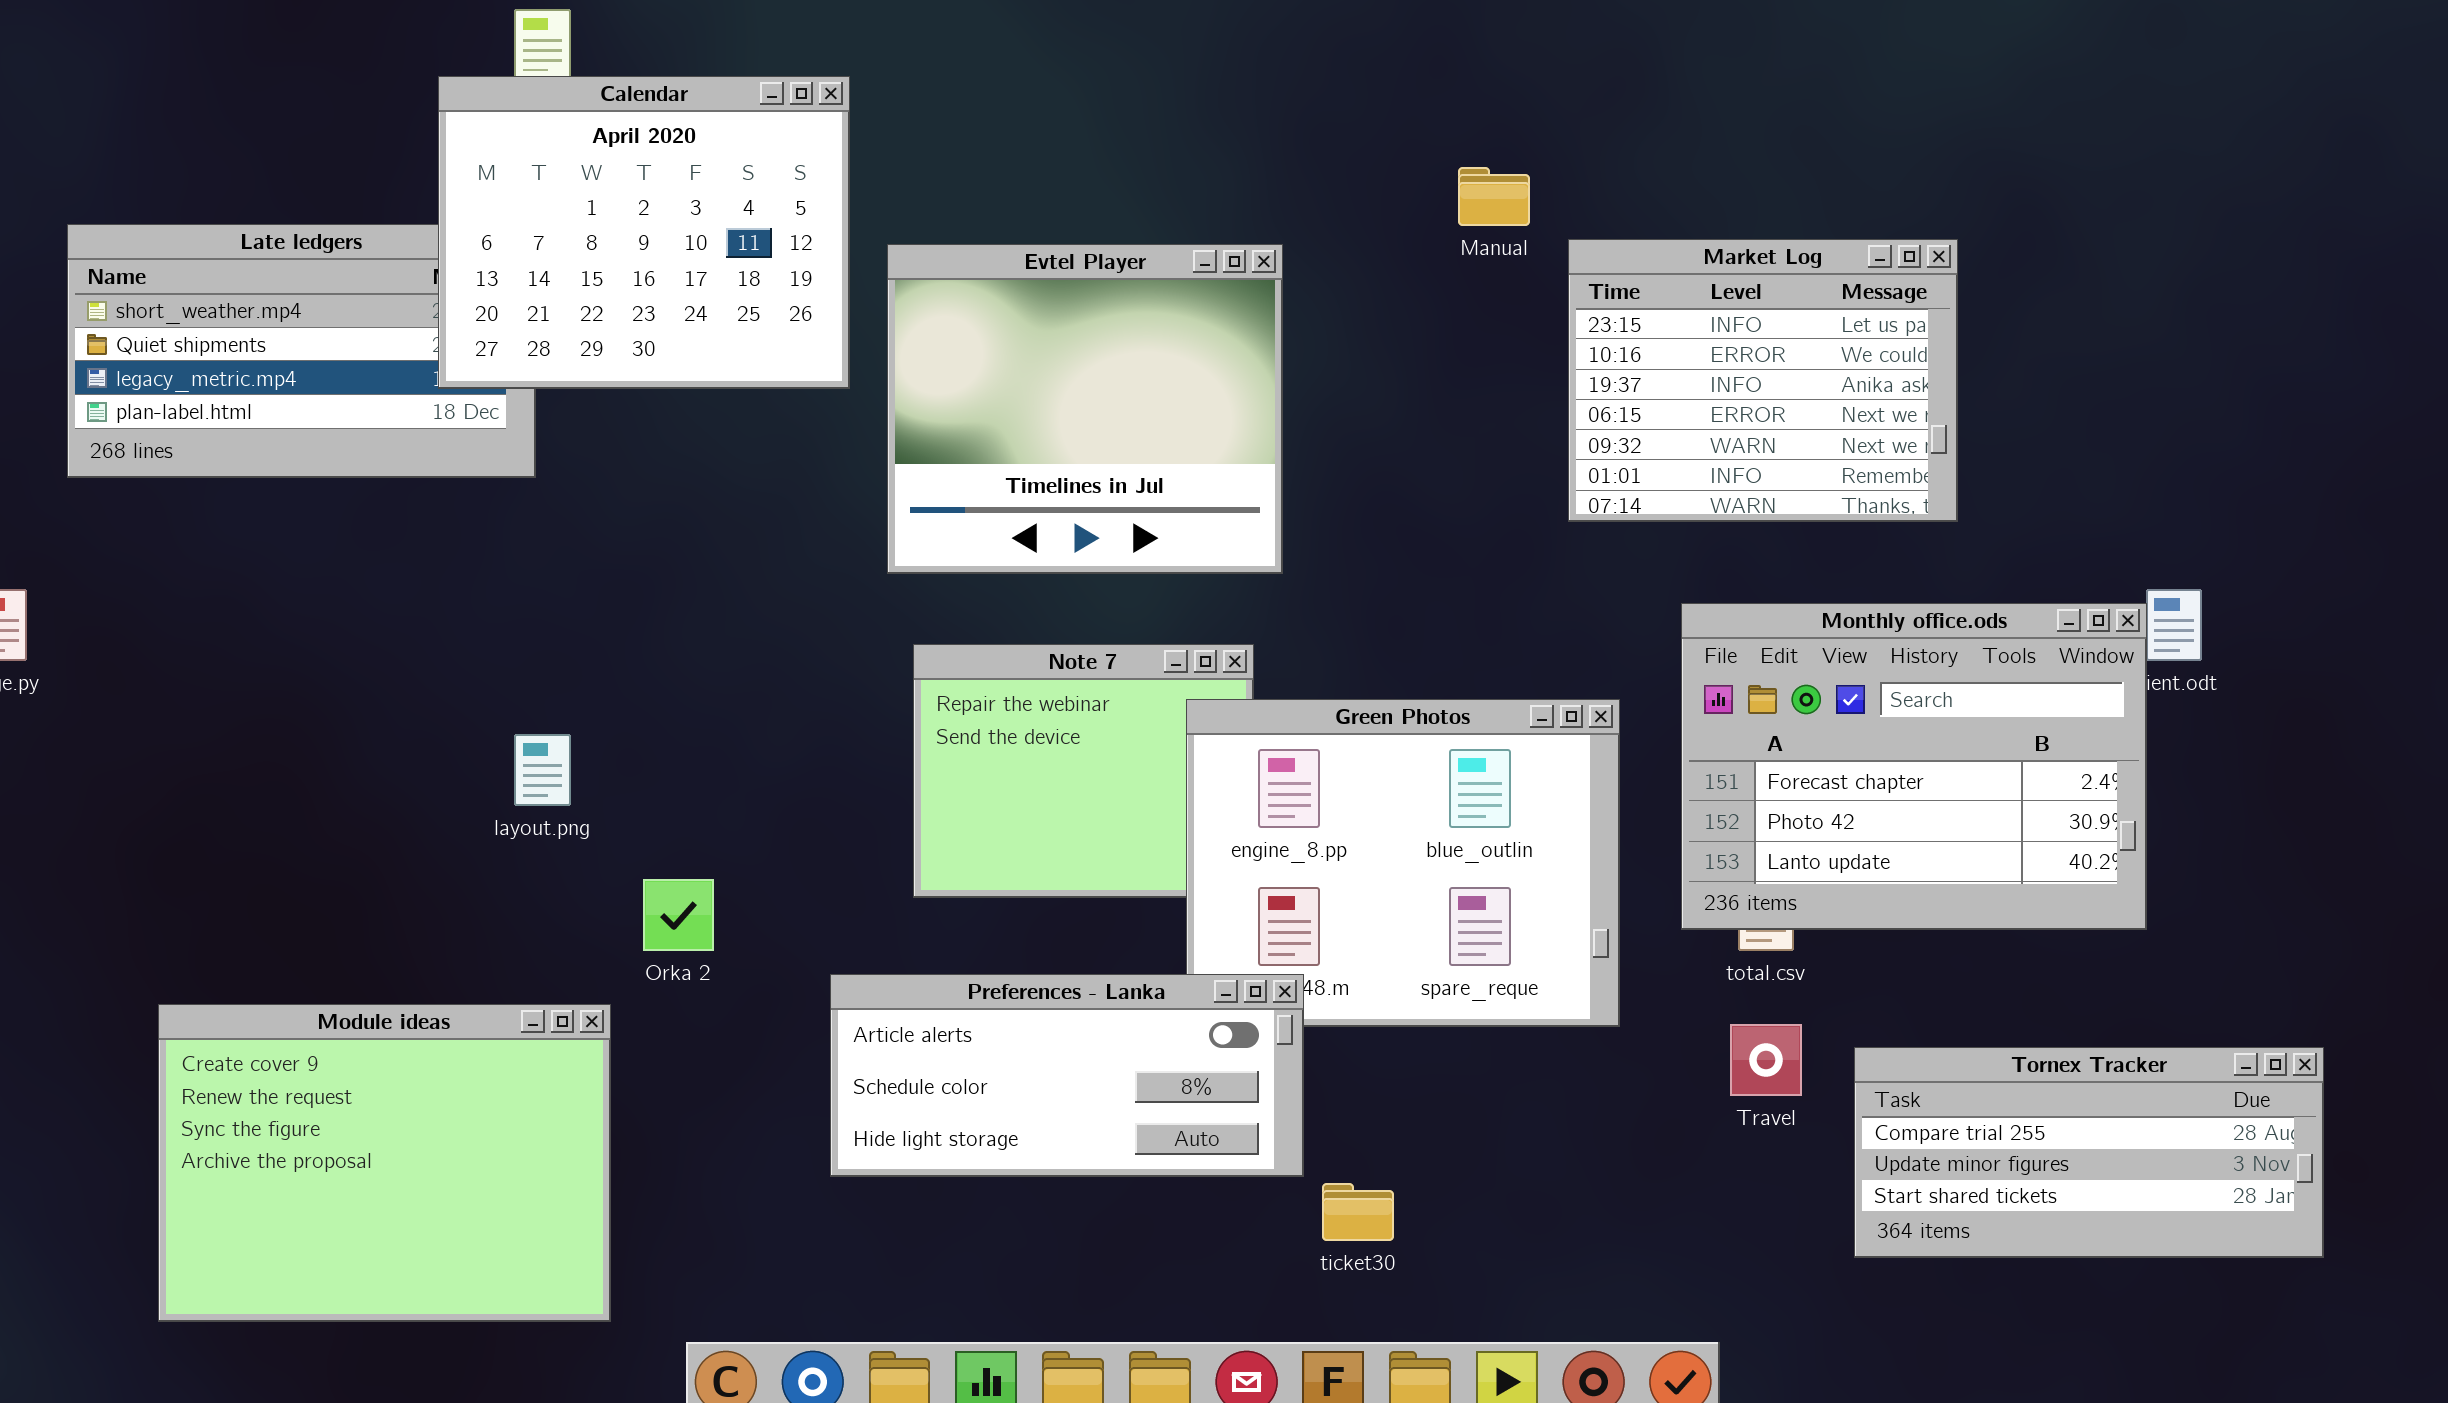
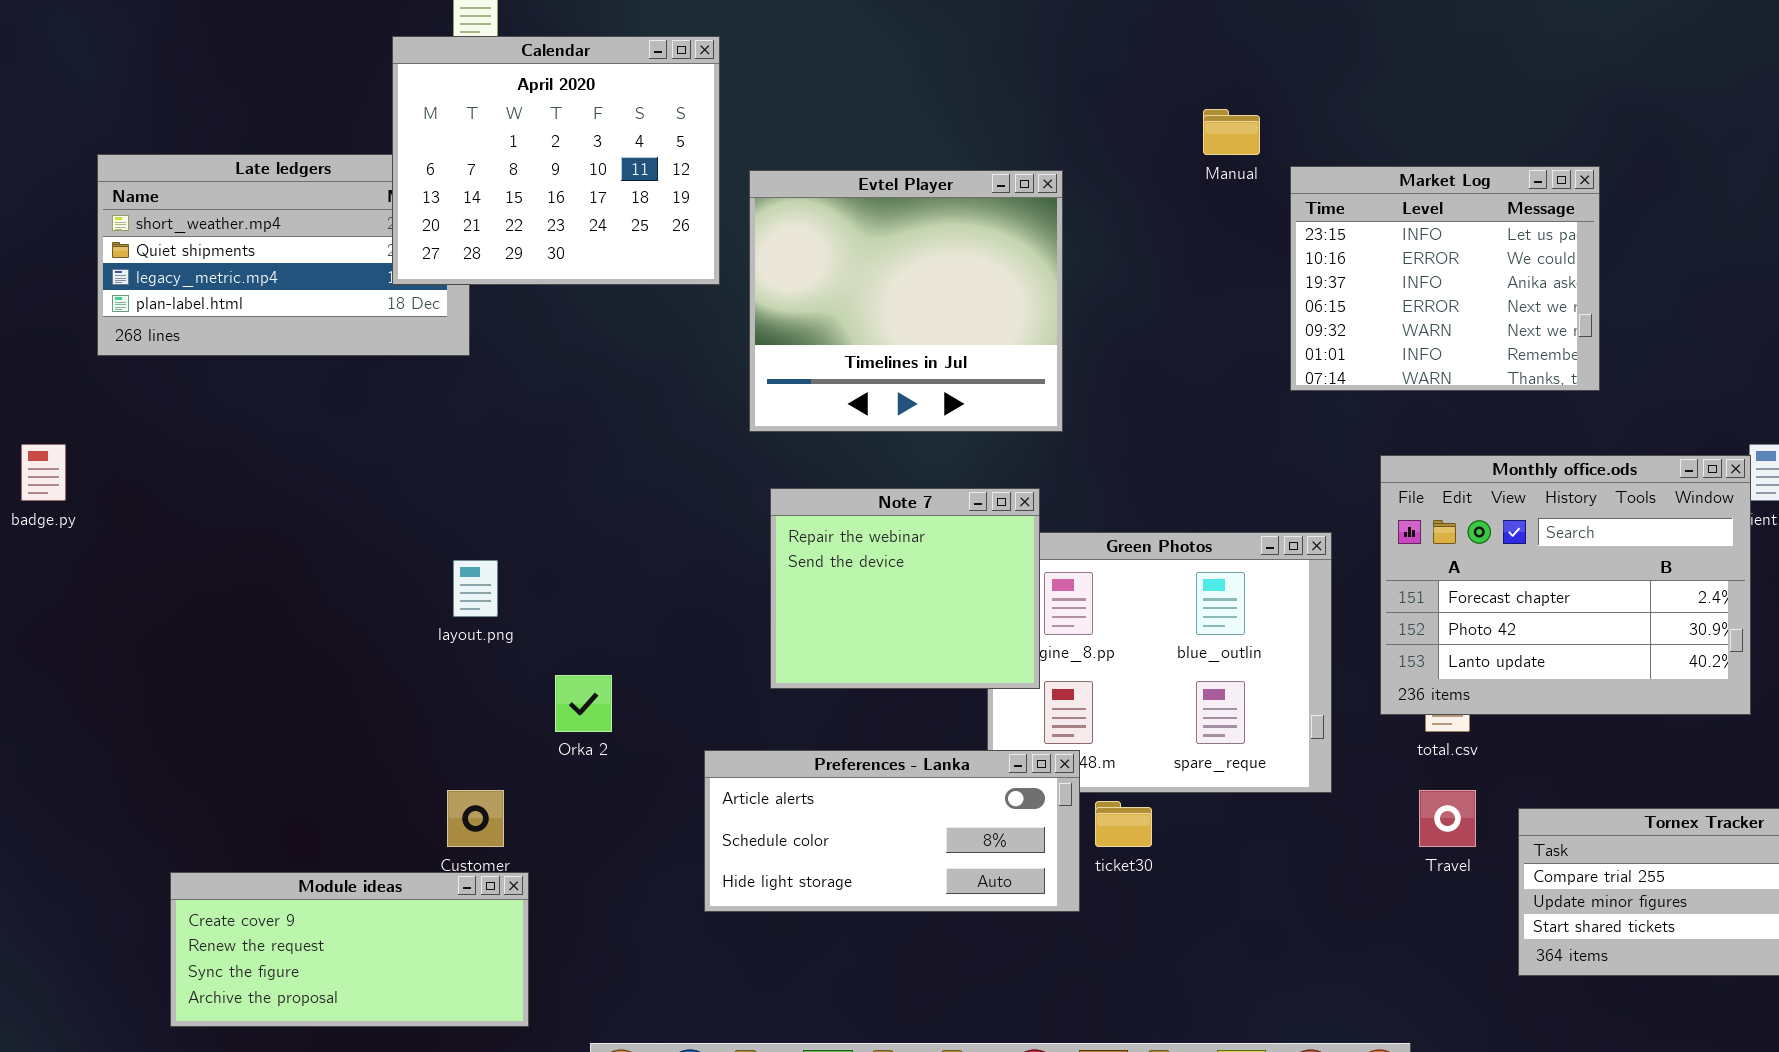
Note 7: [913,644,1254,898] -> [770,488,1040,689], raised
Module ideas: [158,1004,611,1322] -> [170,872,529,1027], resized
ticket30: [1322,1183,1394,1241] -> [1095,801,1152,847], moved

